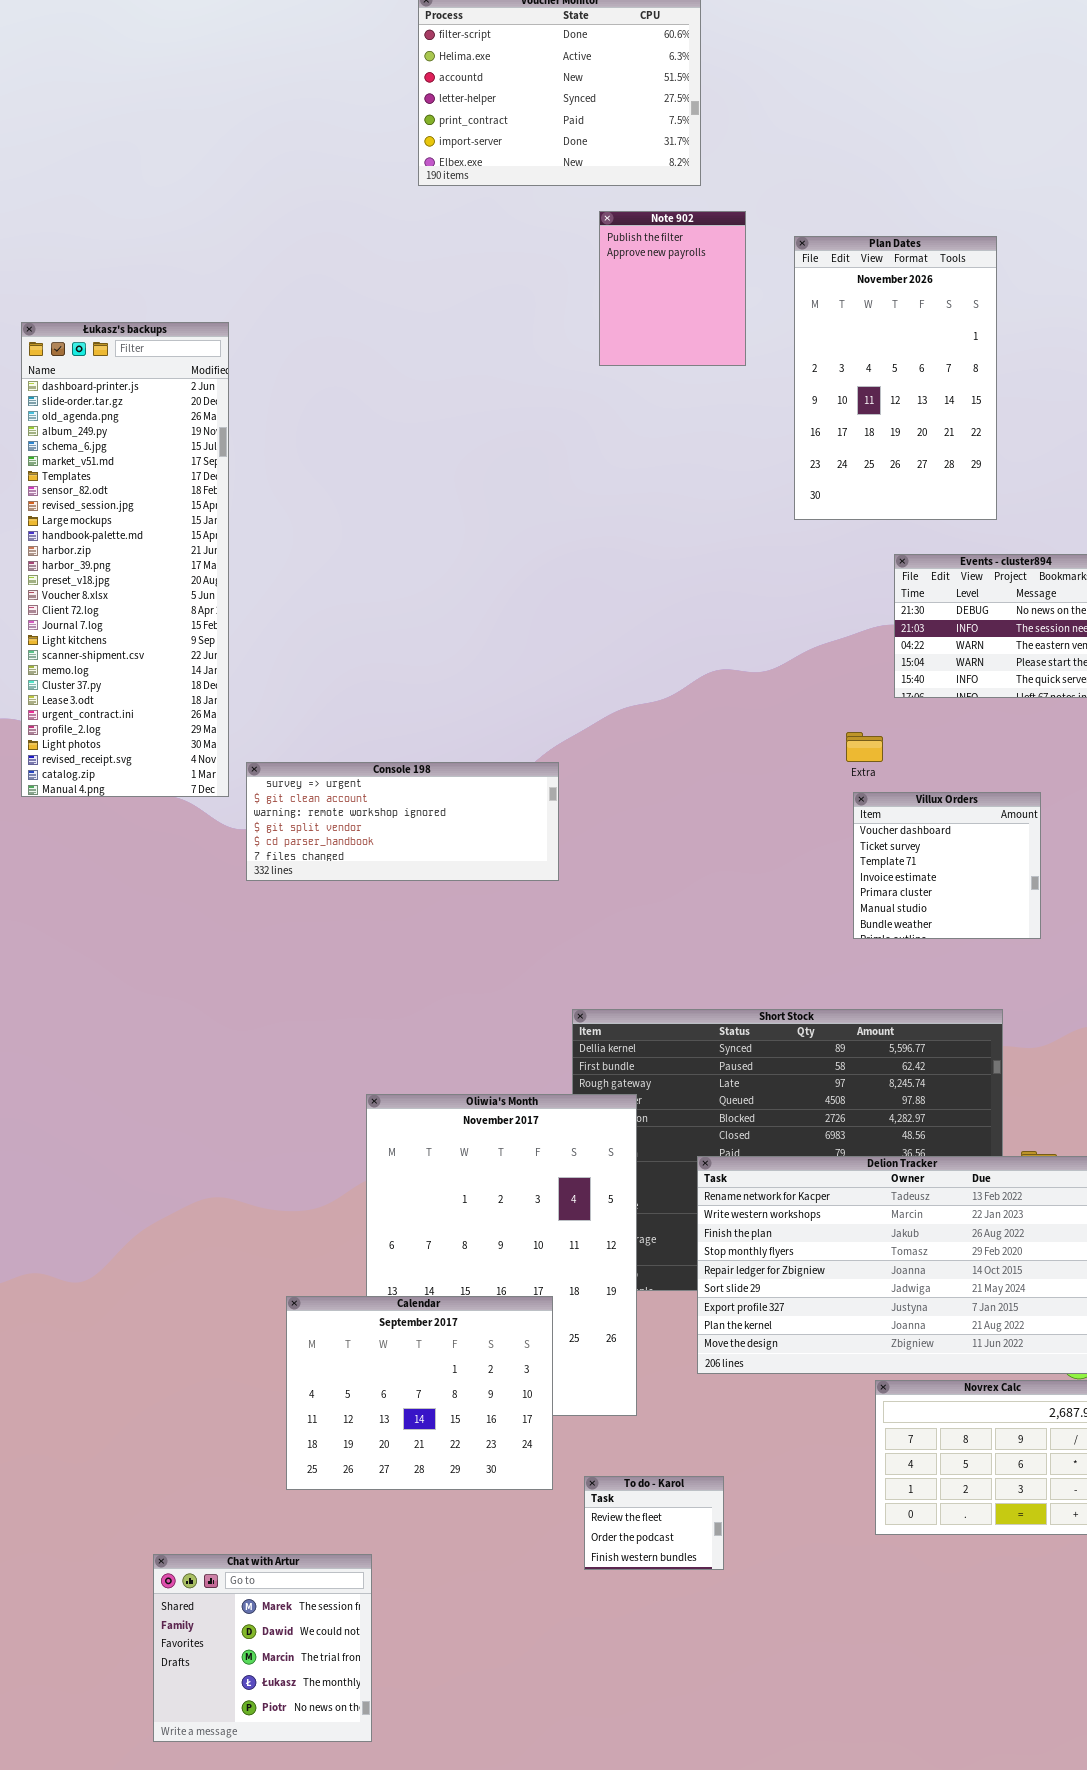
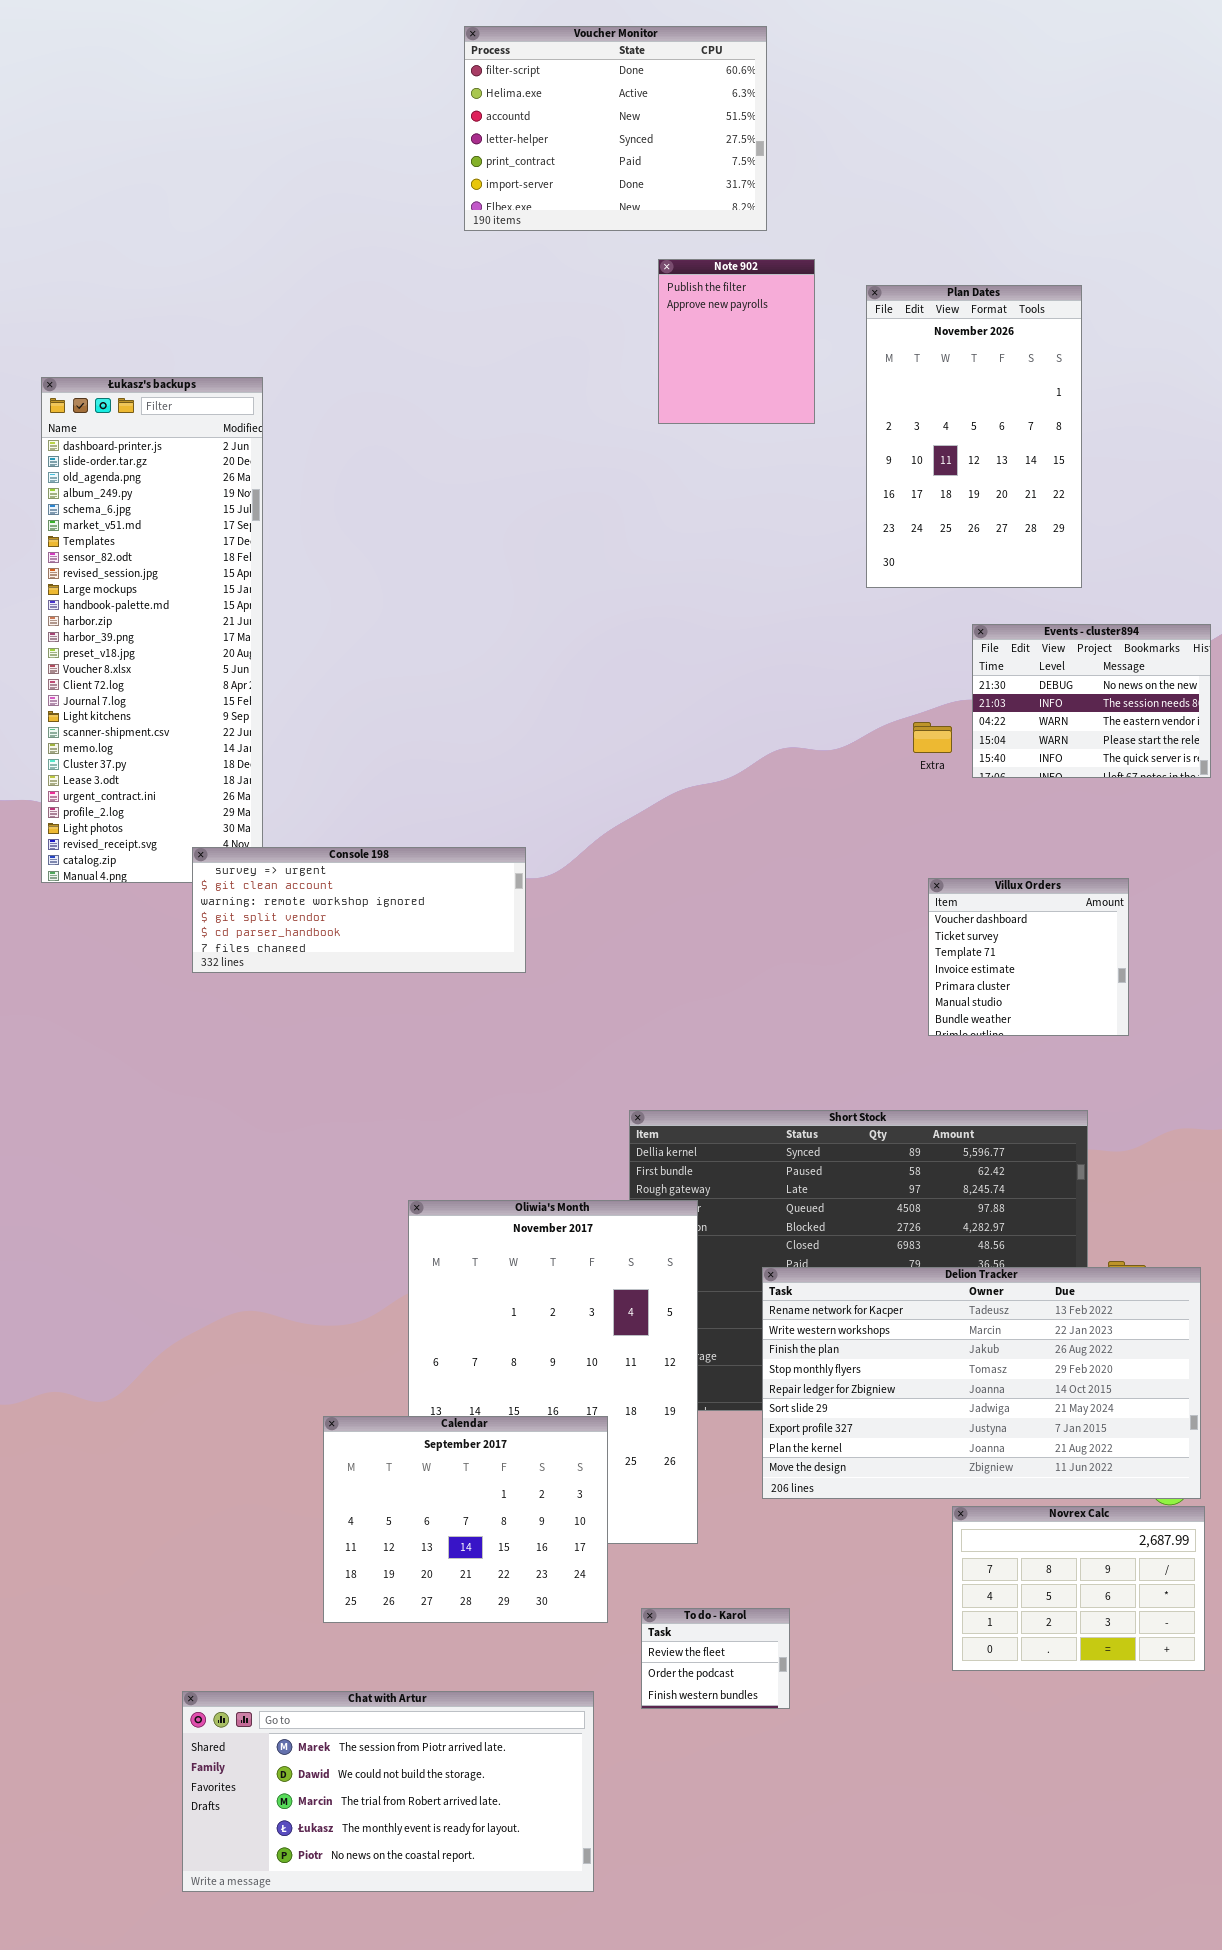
Extra: [846,732,883,762] -> [913,722,952,753], moved
Console 198: [246,762,559,881] -> [192,847,526,973], moved
Chat with Artur: [153,1554,372,1742] -> [182,1691,594,1892], resized

